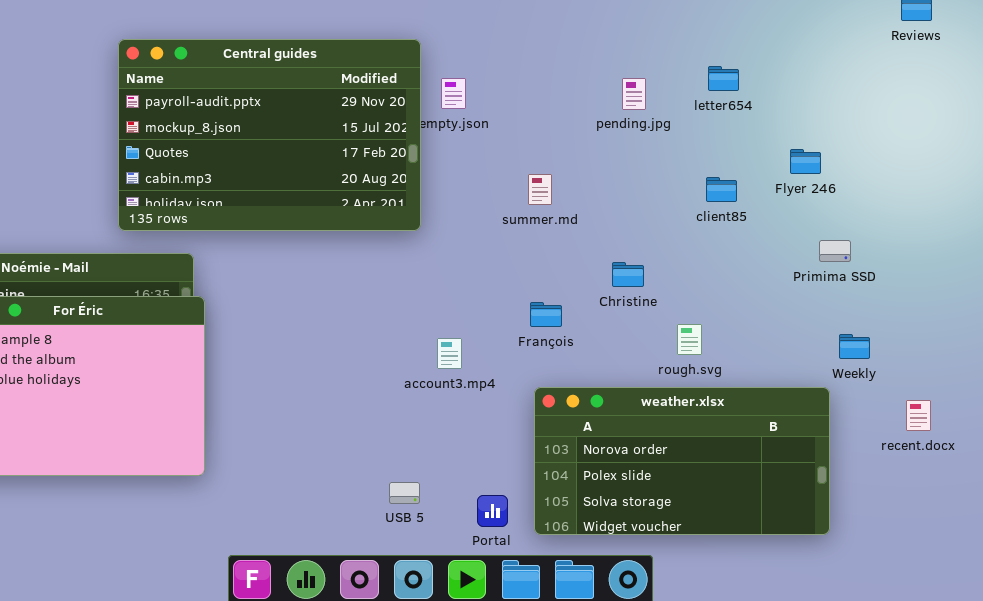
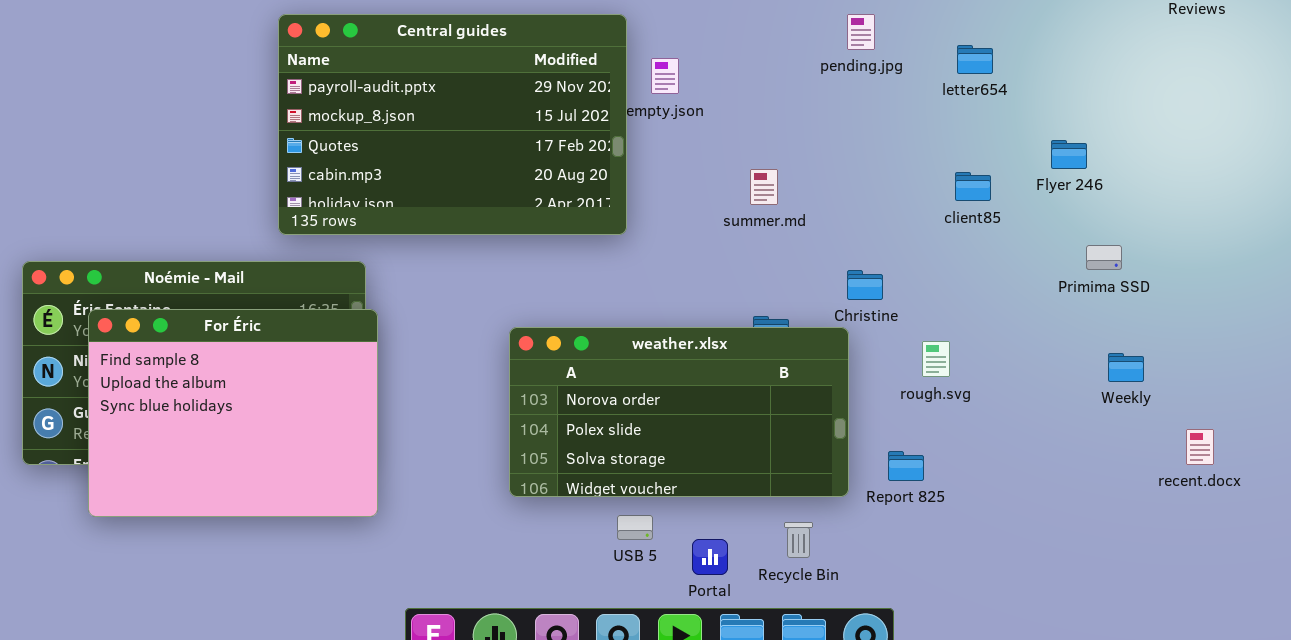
pending.jpg: [622,78,646,110] -> [847,14,875,50], moved
weather.xlsx: [534,387,830,535] -> [509,327,849,497], moved
USB 5: [389,482,420,504] -> [617,515,653,540], moved

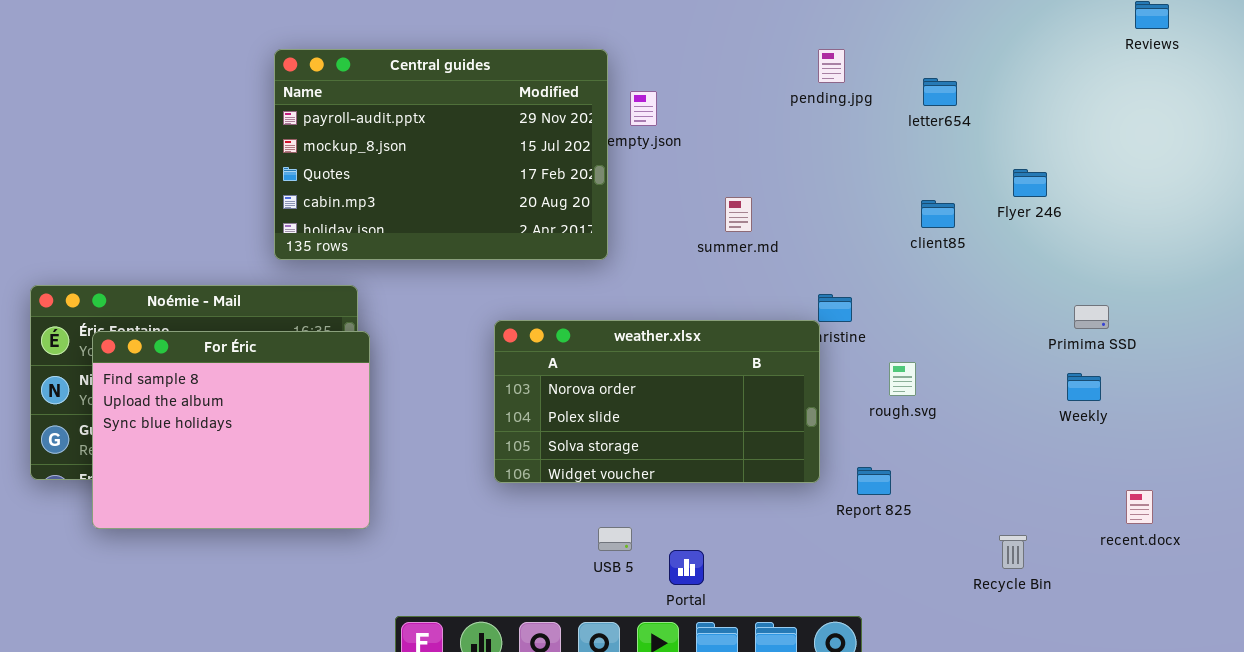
Primima SSD: [1086,245,1122,270] -> [1074,305,1109,329], moved
weather.xlsx: [509,327,849,497] -> [494,320,820,483], moved
recent.docx: [1186,429,1214,465] -> [1126,490,1153,524], moved
Recycle Bin: [784,522,813,558] -> [999,535,1027,569], moved

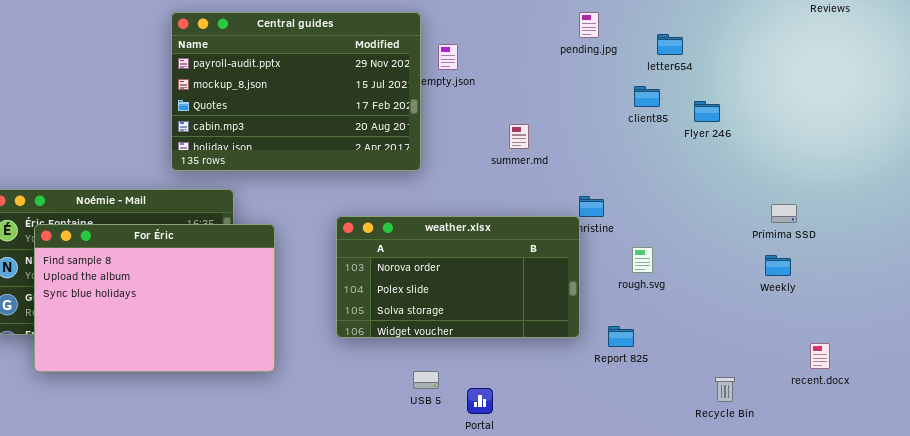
Flyer 246: [1013,169,1047,197] -> [694,101,720,122], moved
client85: [921,200,955,228] -> [634,86,660,107], moved
For Éric: [92,331,370,529] -> [34,224,275,372], resized

